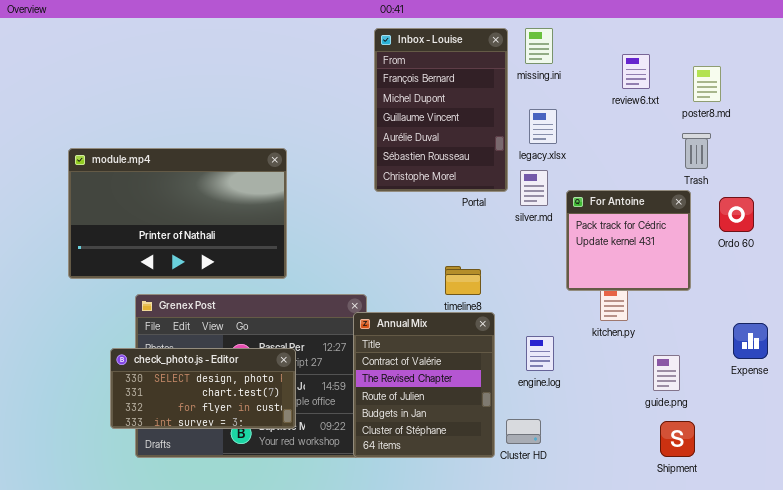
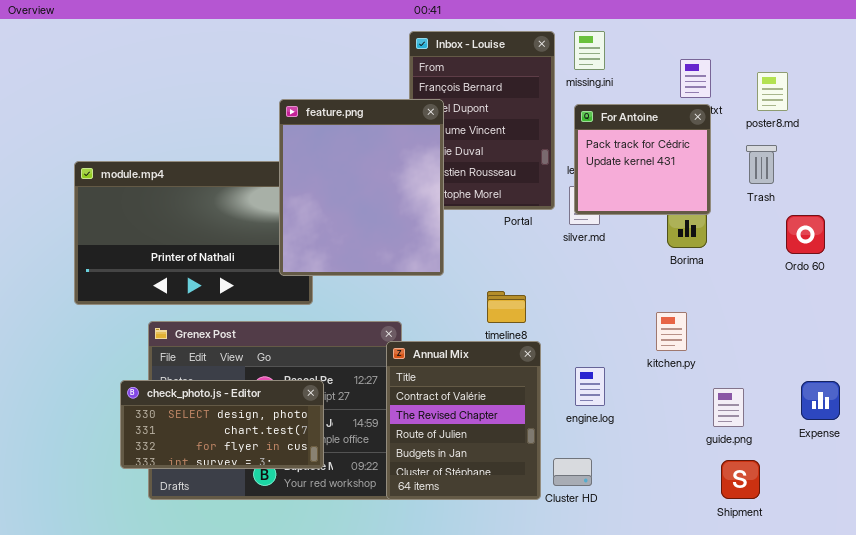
feature.png: none -> [279,99,444,276], opened
For Antoine: [566,190,691,291] -> [574,104,711,215], moved
Expense: [733,323,768,359] -> [801,381,840,420], moved

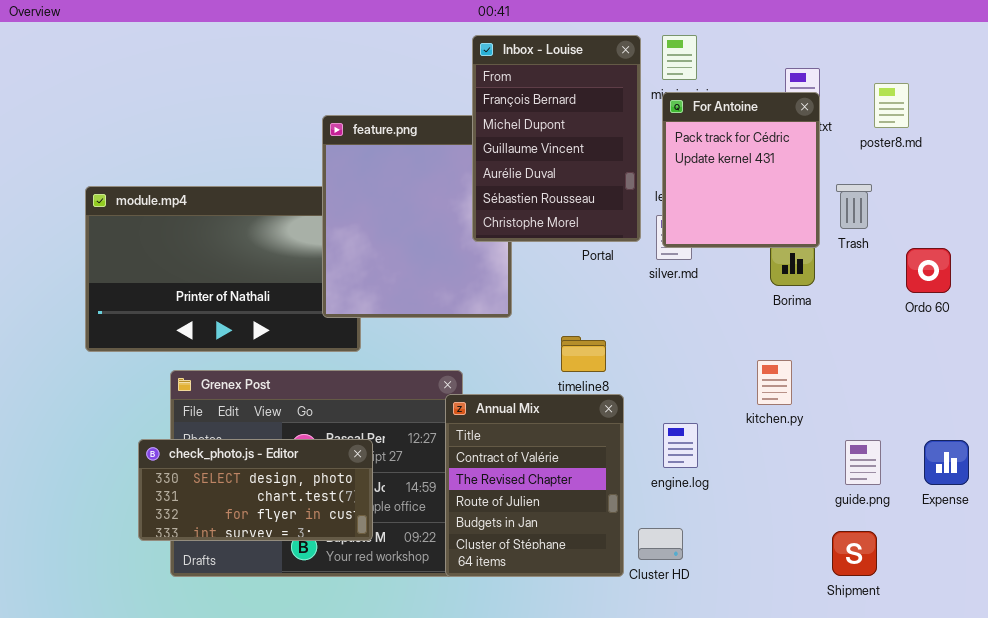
Inbox - Louise: [409,31,555,210] -> [472,35,641,242], raised
For Antoine: [574,104,711,215] -> [662,92,820,248], resized
Trash: [746,145,777,184] -> [836,184,872,229], moved
guide.png: [713,388,744,427] -> [845,440,881,485], moved

